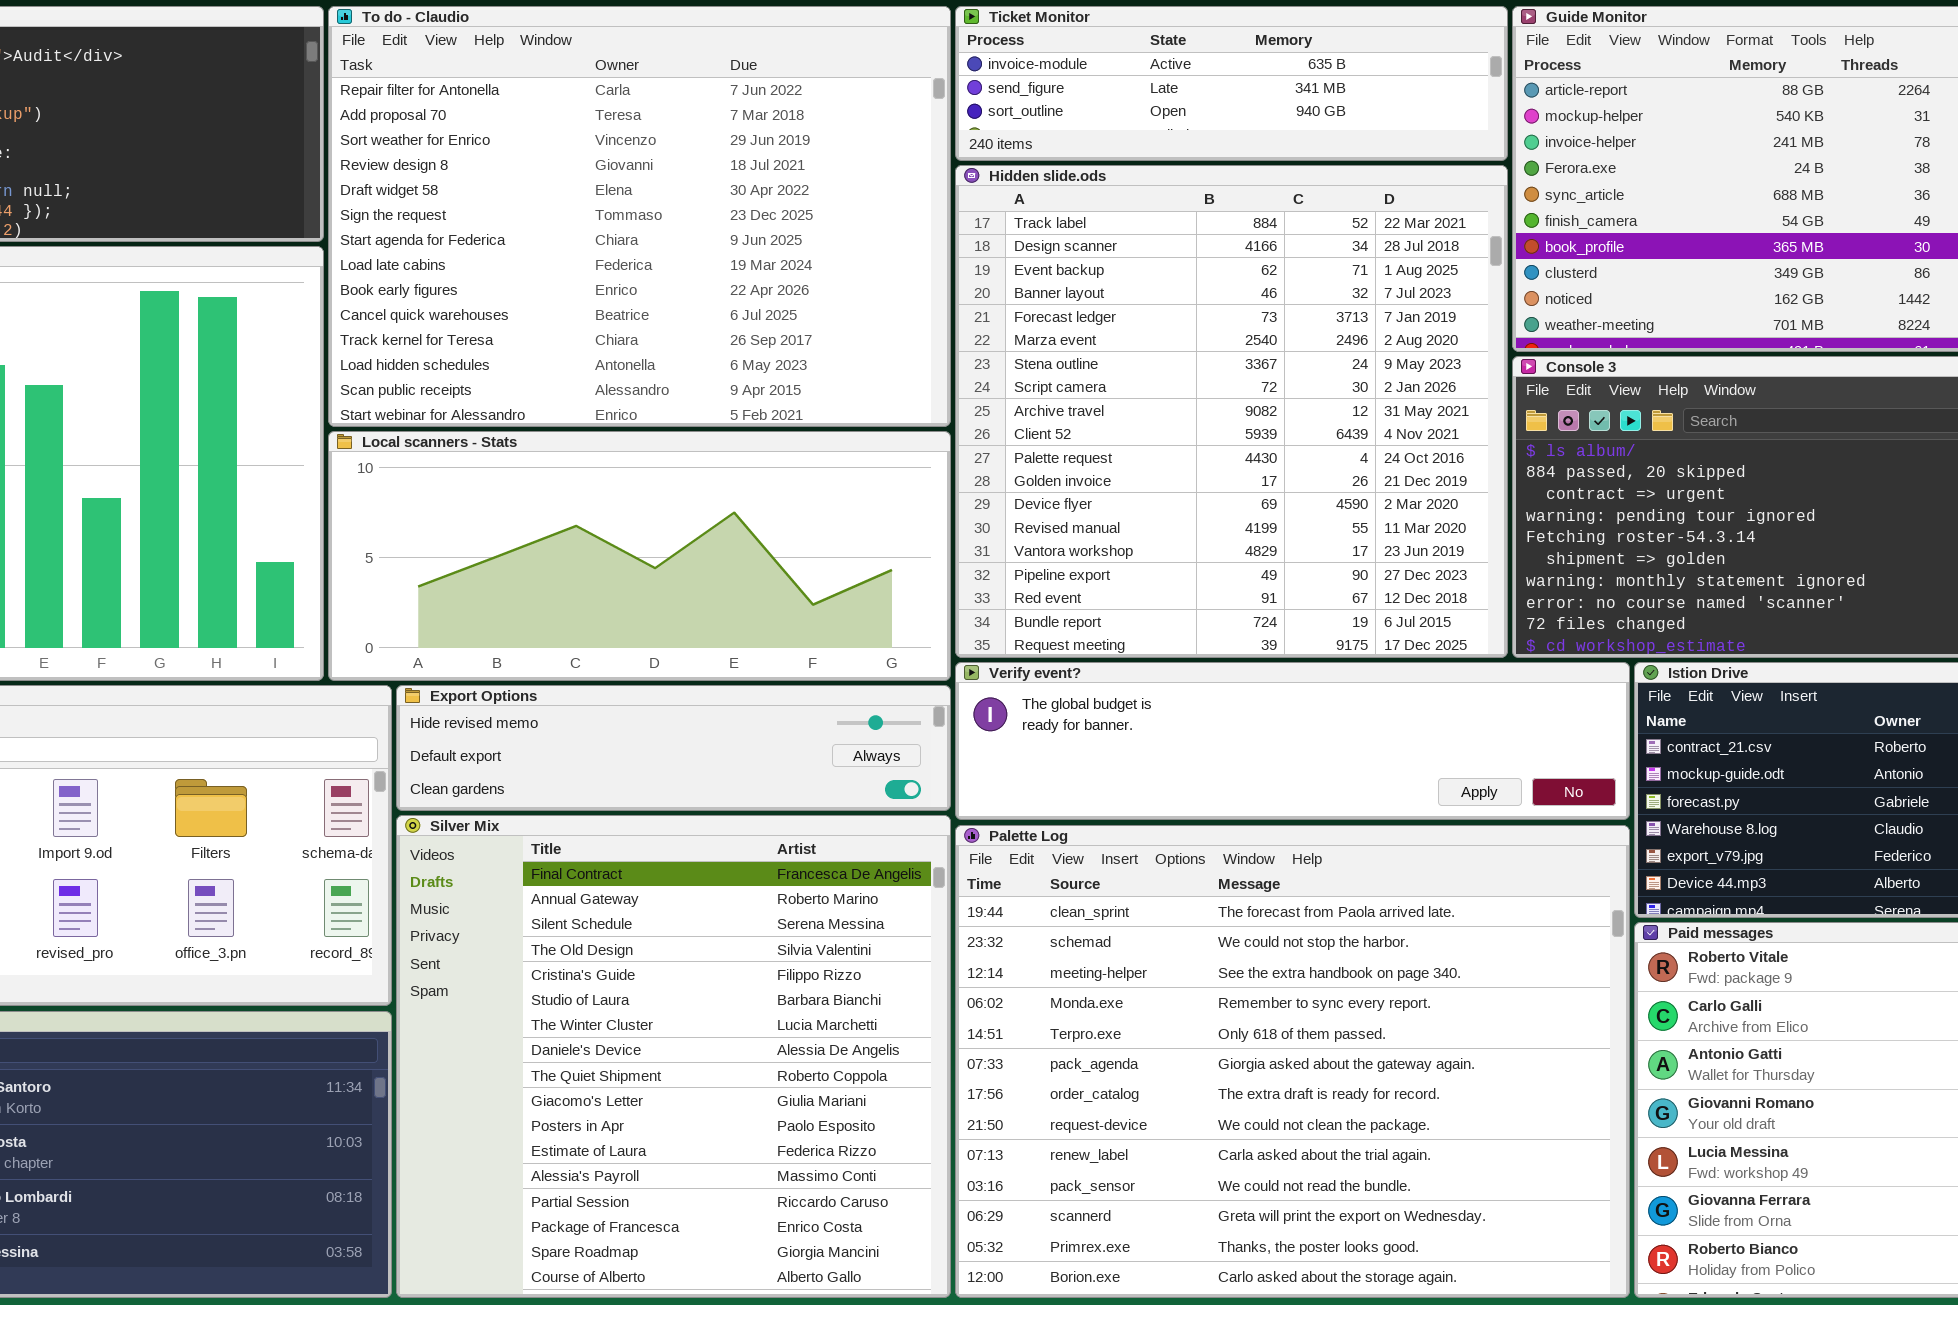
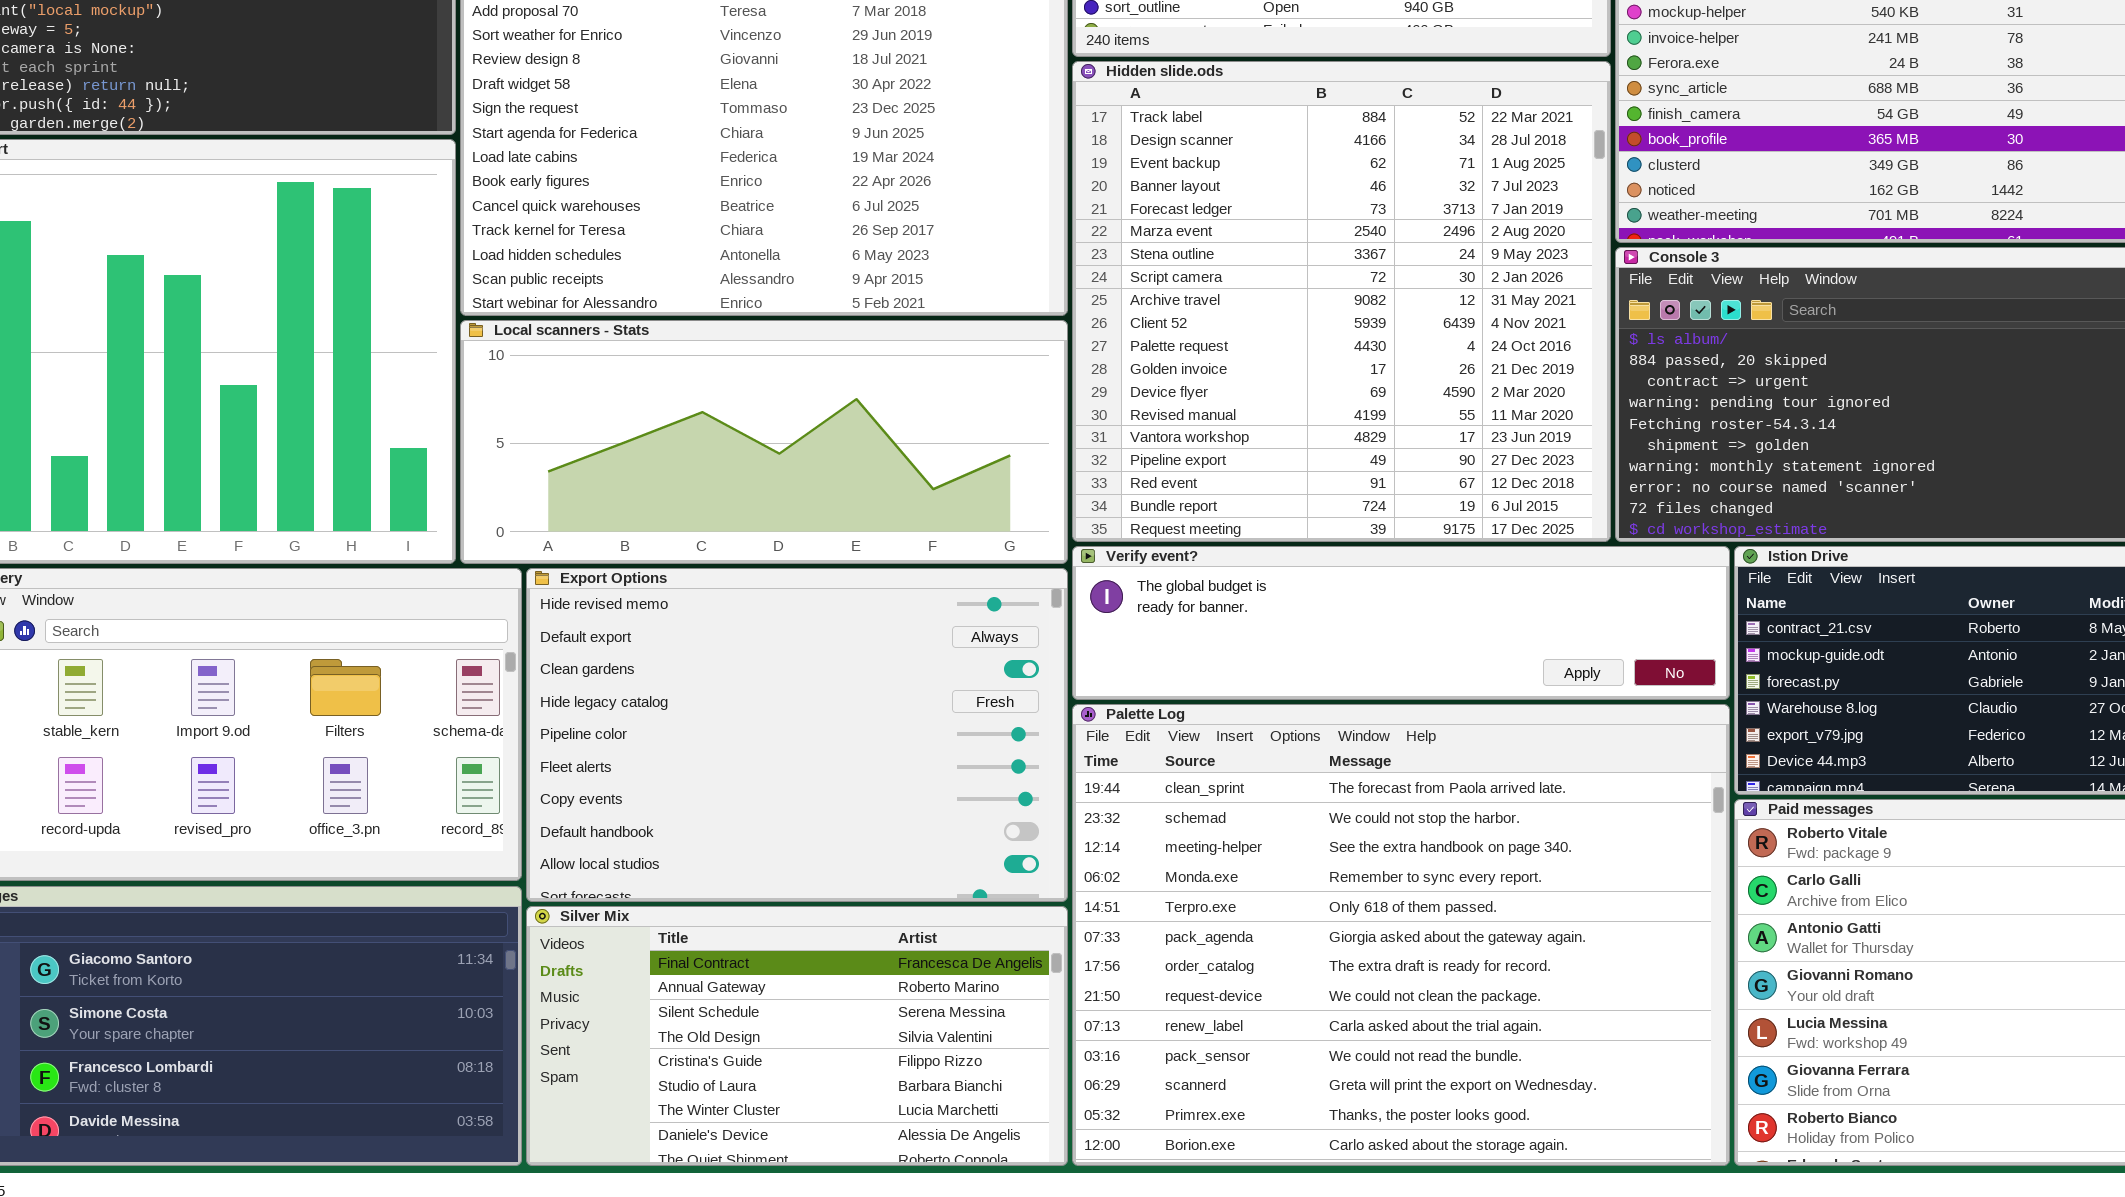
Export Options: [396,685,951,811] -> [526,568,1068,902], resized
Silver Mix: [396,815,951,1298] -> [526,906,1068,1166], resized

